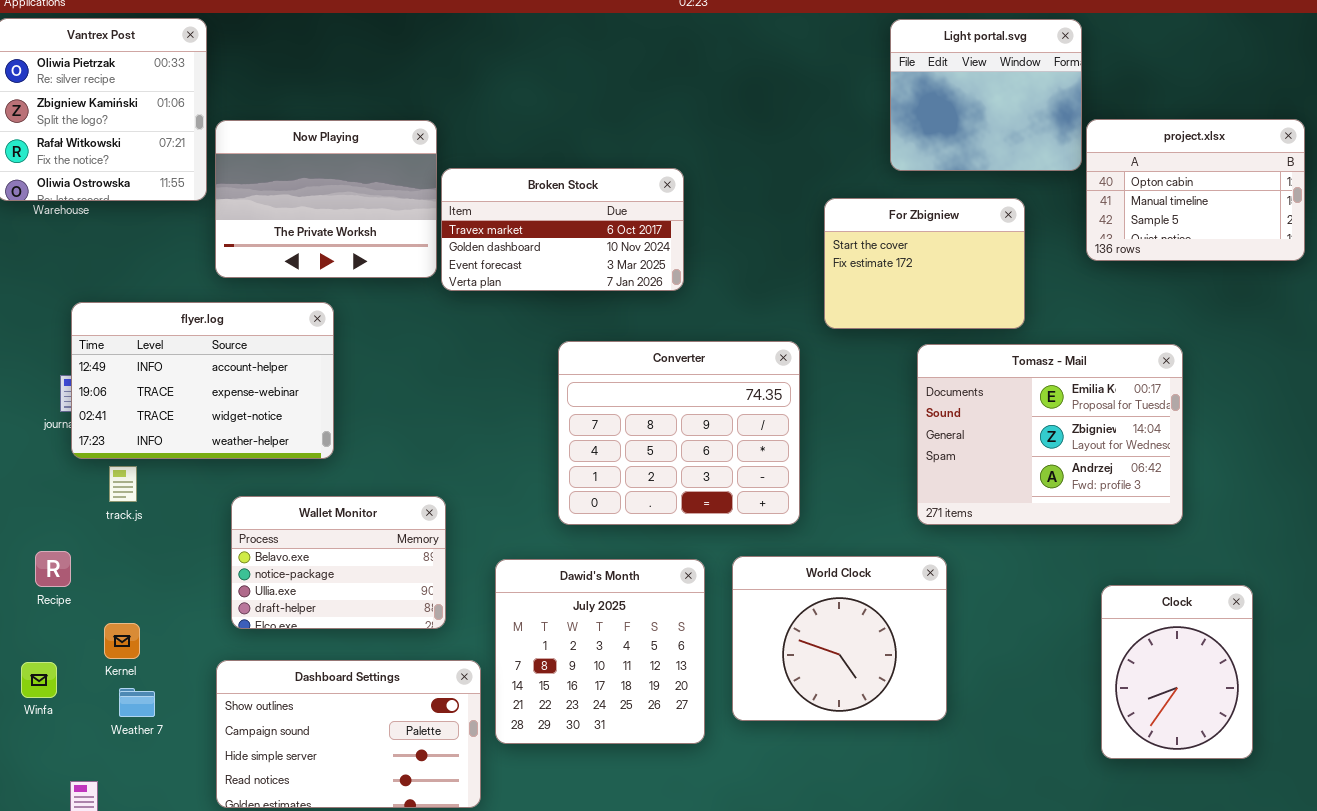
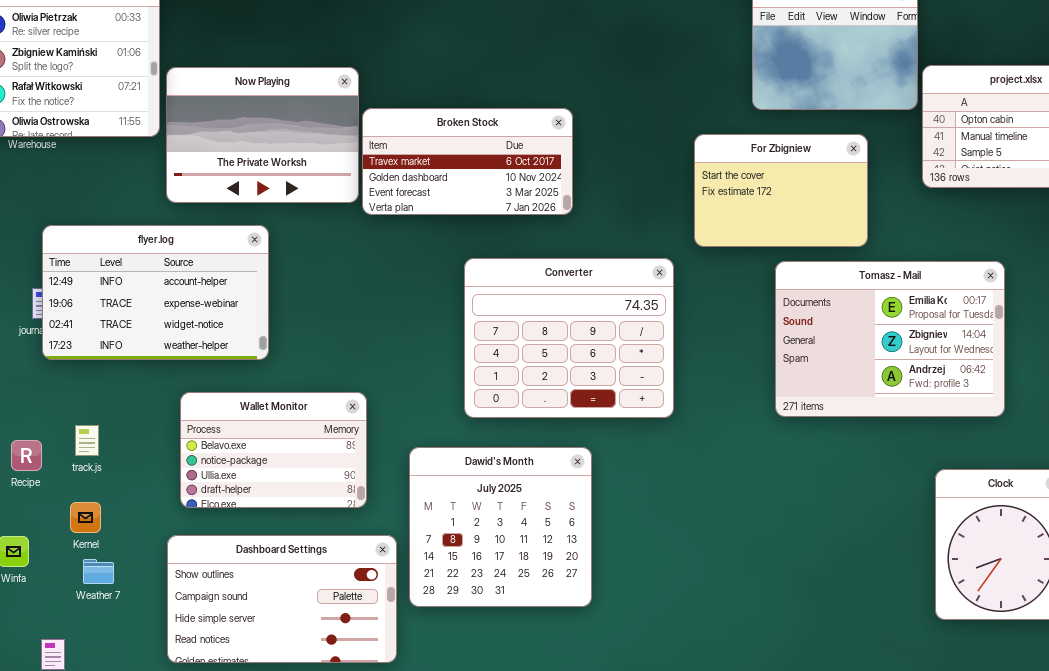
track.js: [109,466,137,502] -> [75,425,99,456], moved
World Clock: [732,556,947,721] -> none, closed

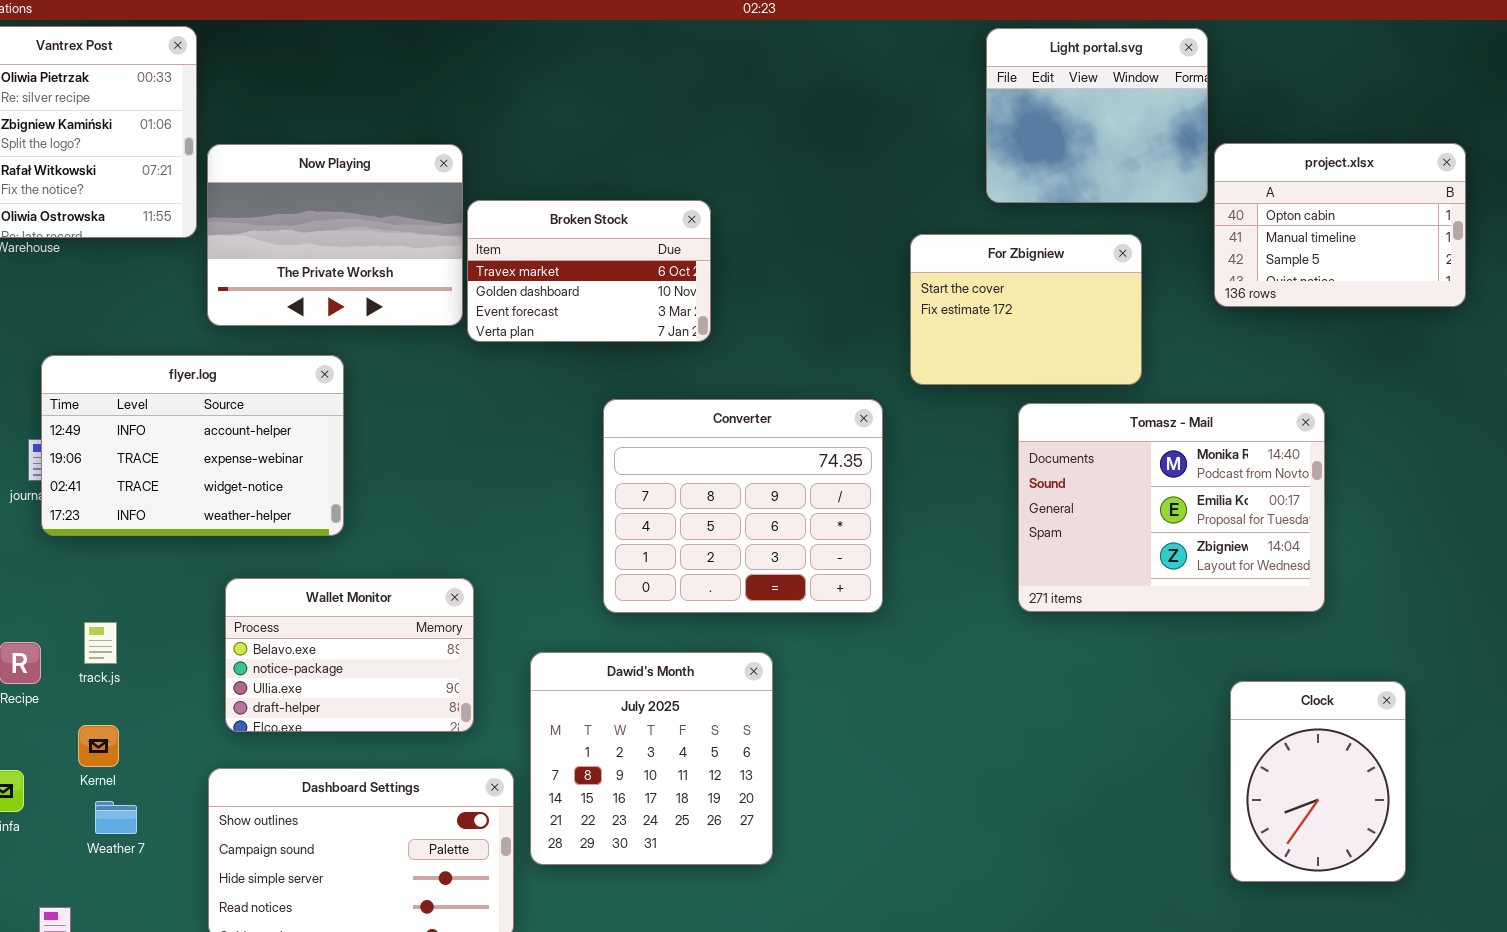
Broken Stock: [362,108,573,215] -> [467,200,711,342], resized
Tomasz - Mail: [775,261,1005,417] -> [1018,403,1325,612], scrolled up 1 row

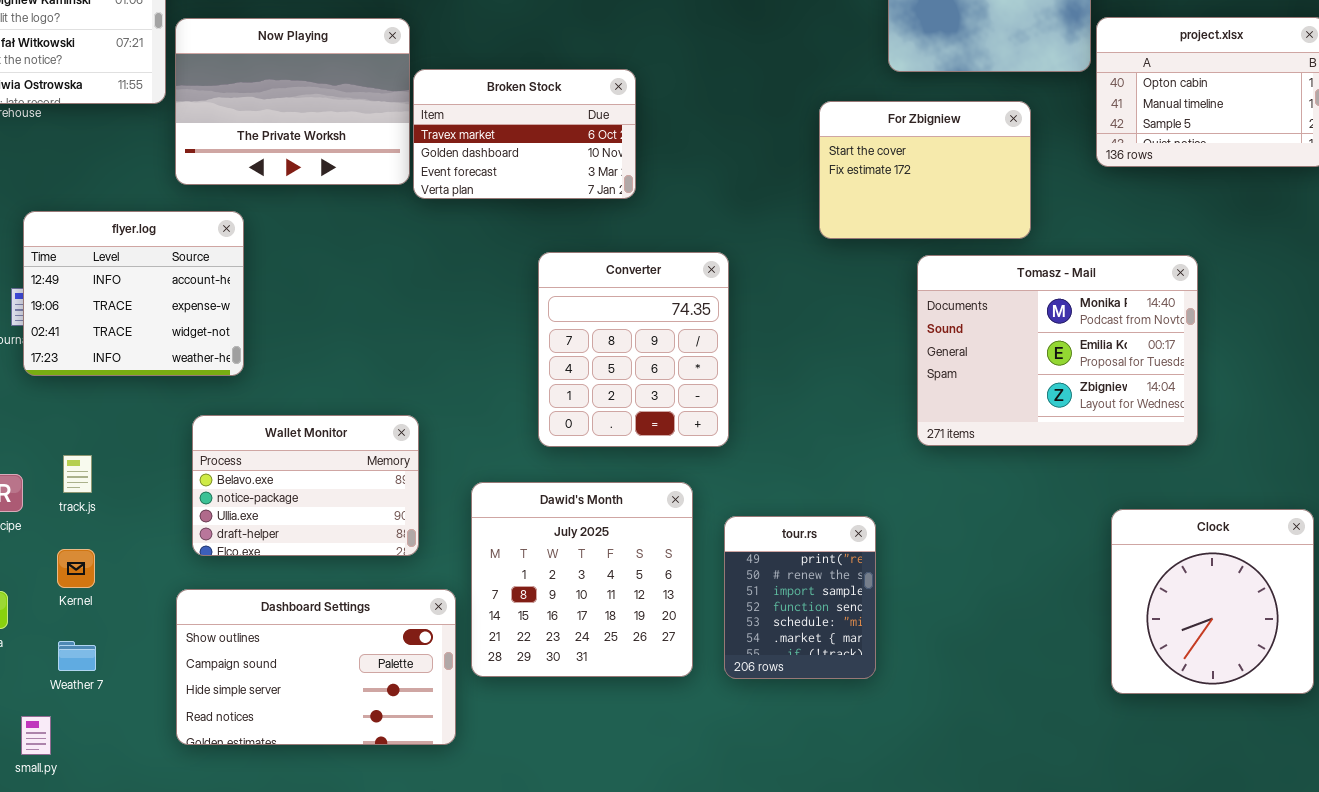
flyer.log: [41,355,344,536] -> [23,211,244,376], resized
Converter: [603,399,883,613] -> [538,252,729,447], resized
Clock: [1230,681,1406,882] -> [1111,509,1314,694], resized
tour.rs: none -> [724,516,876,679], opened
Weather 7: [95,801,137,834] -> [58,641,96,671], moved

